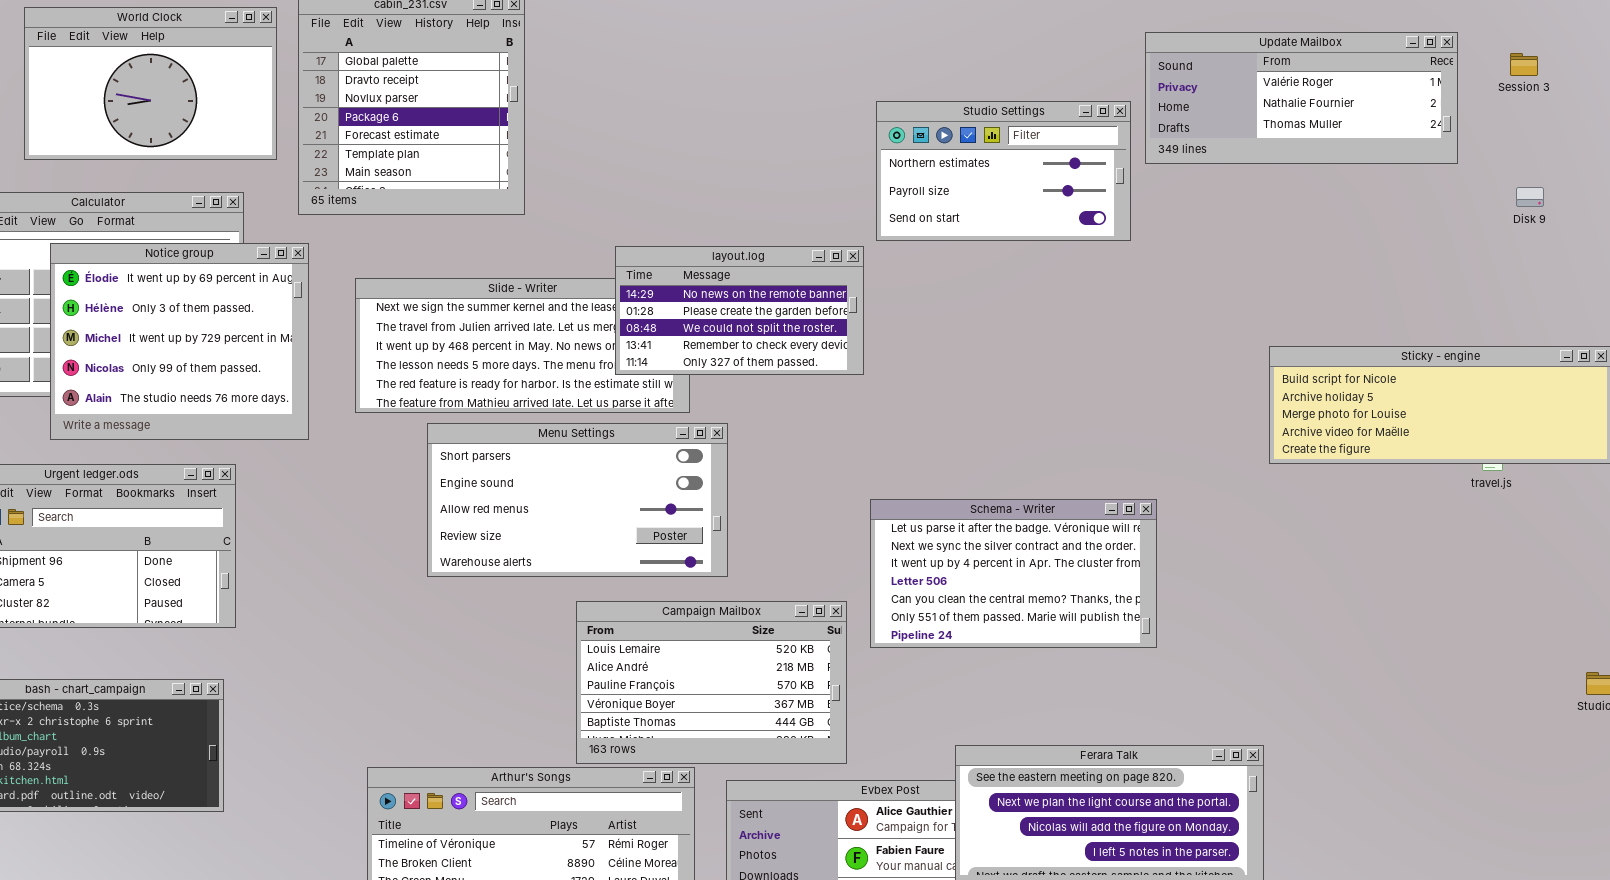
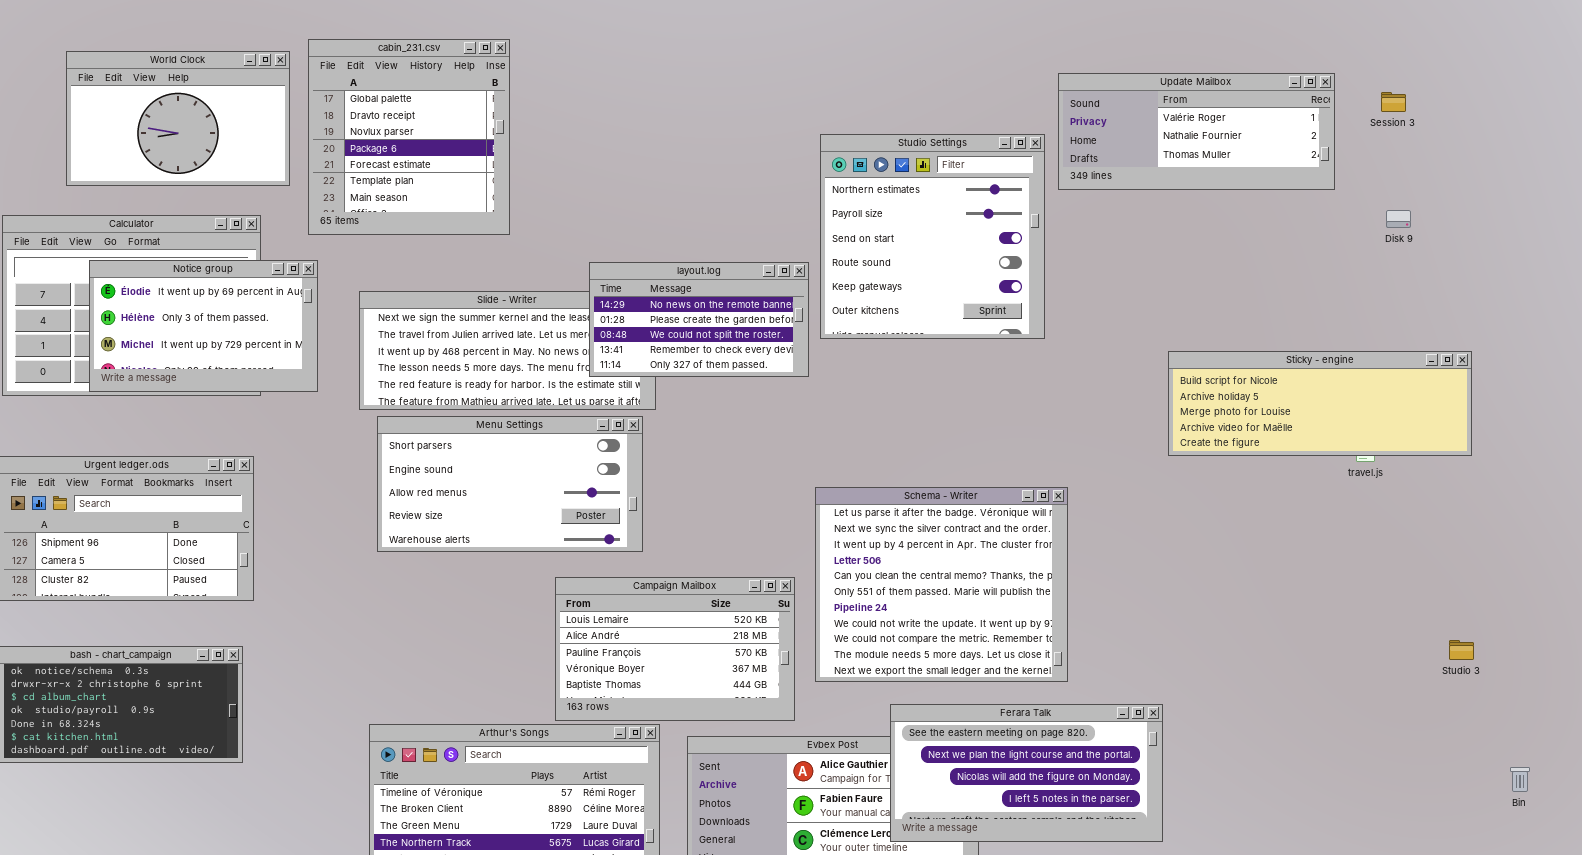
Studio Settings: [876,101,1131,241] -> [820,134,1045,339], resized
Notice group: [50,243,309,440] -> [89,260,318,392], resized
Menu Settings: [427,423,728,577] -> [377,416,643,552], moved
Schema - Writer: [870,499,1157,648] -> [815,487,1068,682], resized

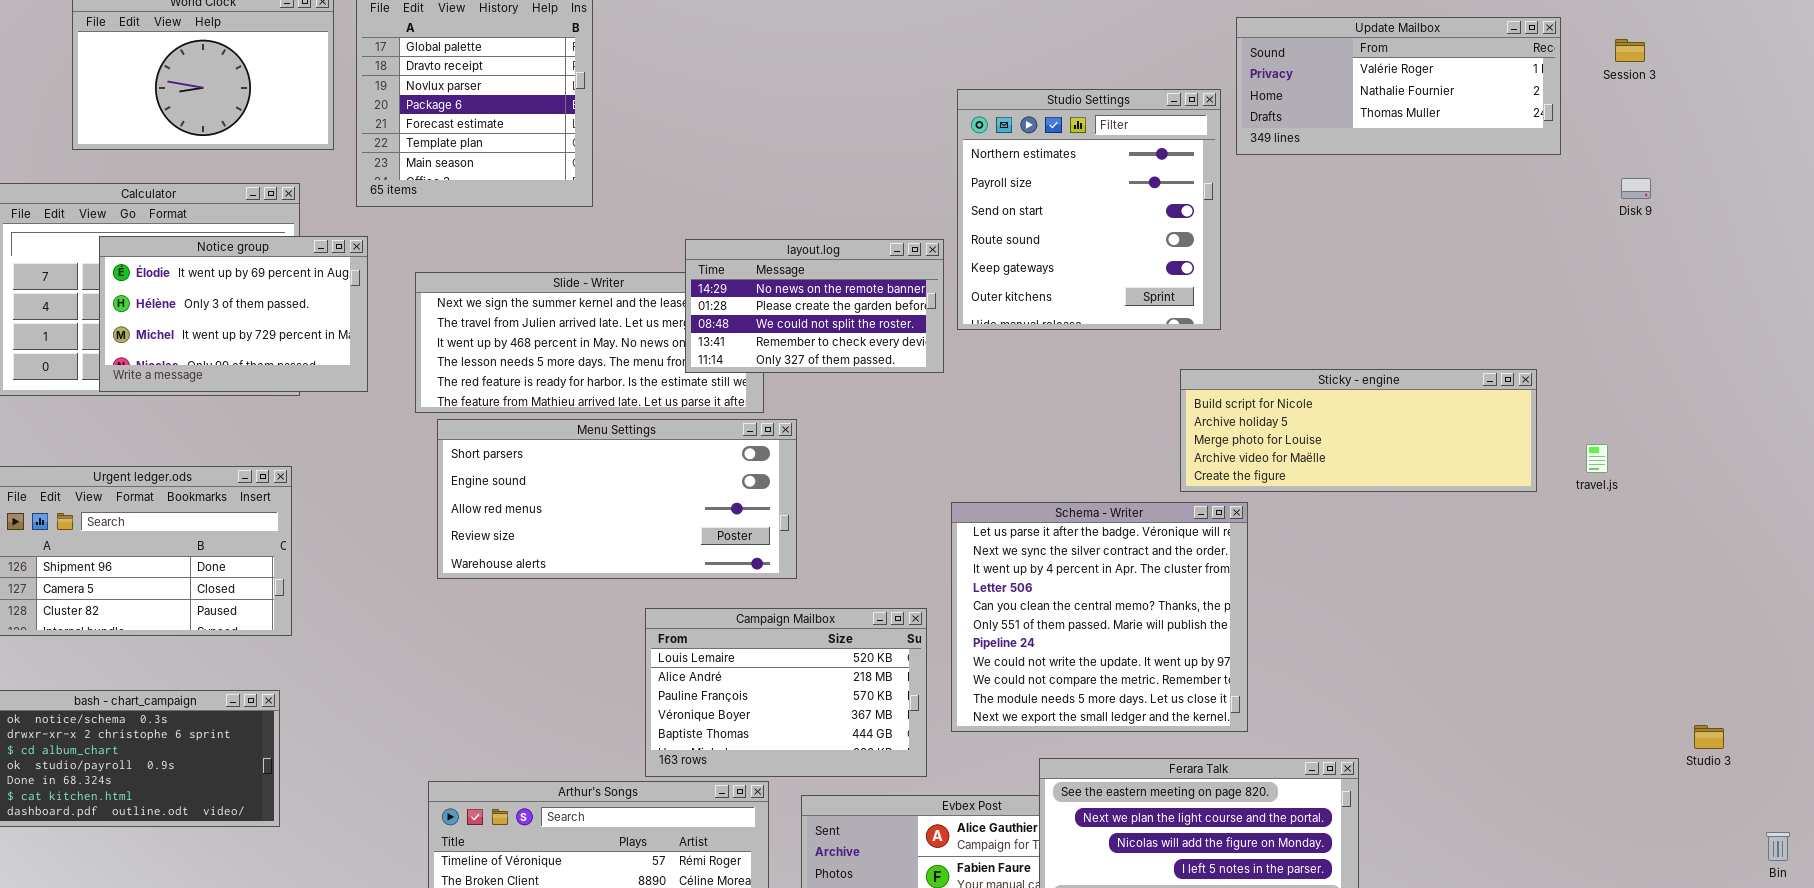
Sticky - engine: [1168,351,1472,456] -> [1180,369,1537,492], moved
Menu Settings: [377,416,643,552] -> [437,419,797,579], resized
Studio 3: [1449,640,1474,660] -> [1694,725,1724,749], moved

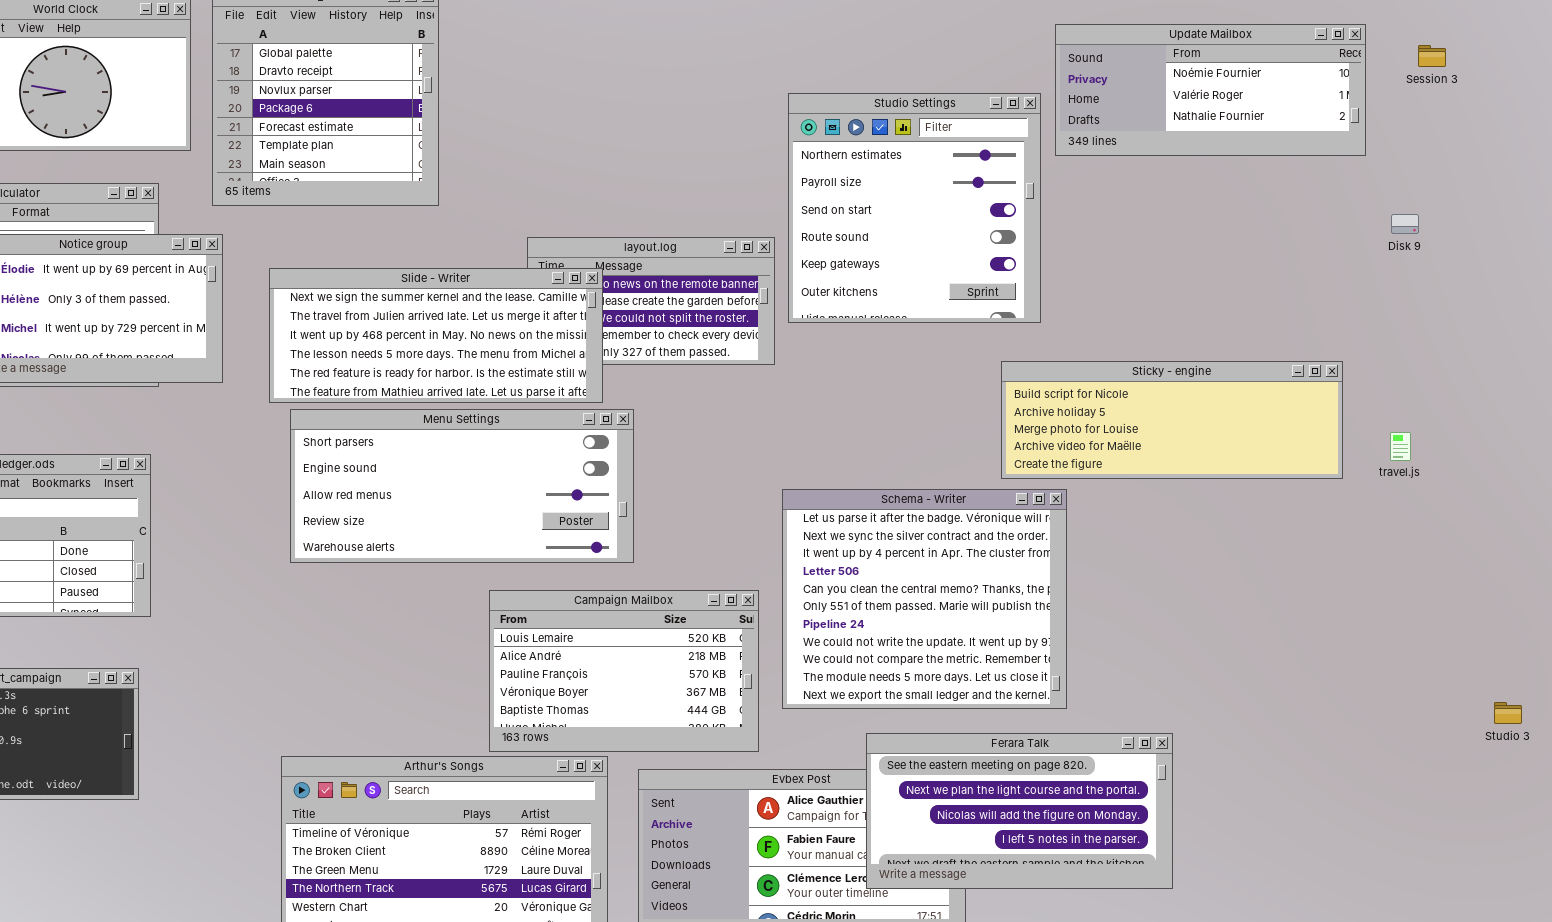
Update Mailbox: [1236,17,1561,155] -> [1055,24,1366,156], scrolled up 1 row
Disk 9: [1621,178,1651,199] -> [1391,214,1419,234], moved
Slide - Writer: [415,272,764,413] -> [269,268,603,403], raised

